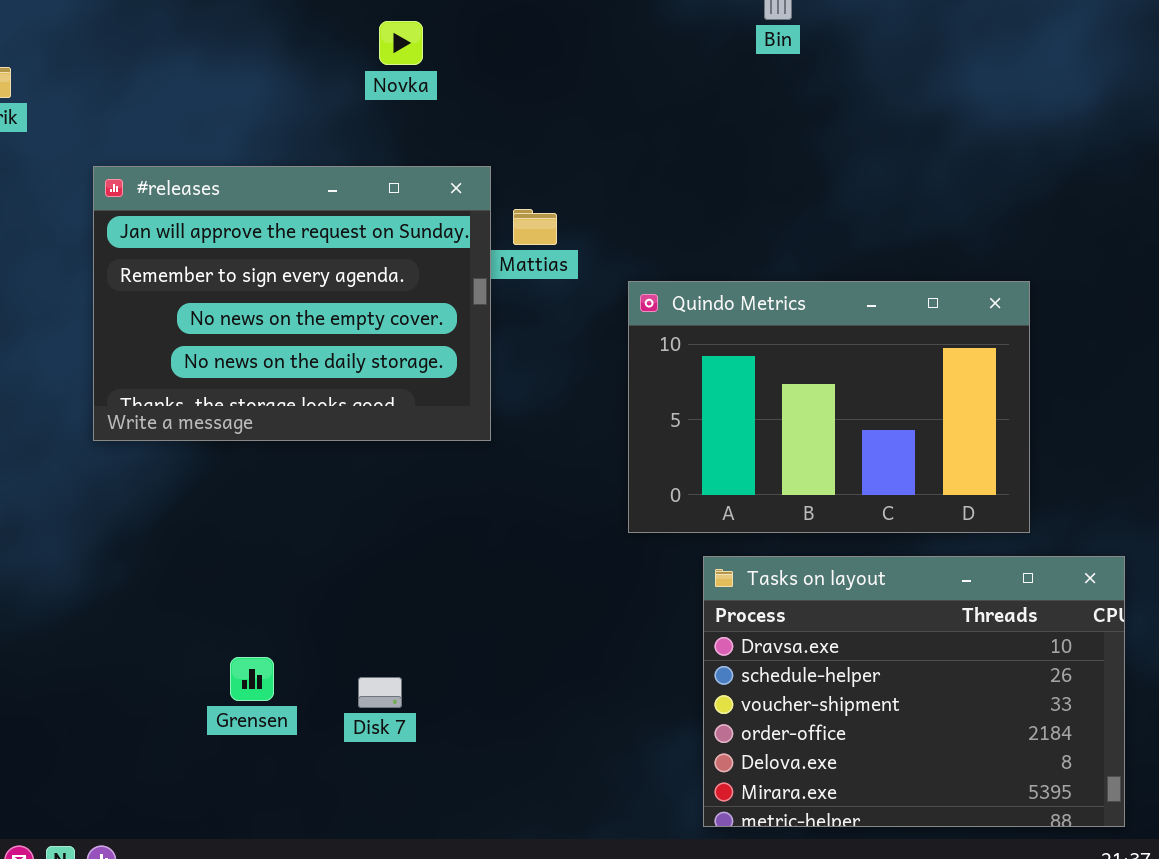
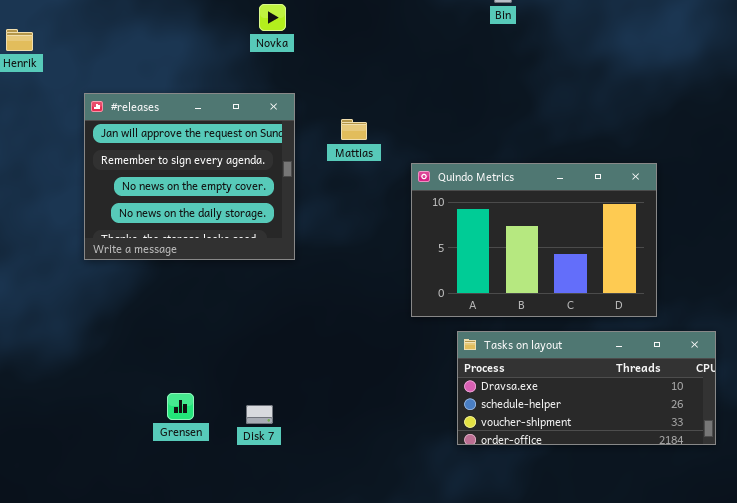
#releases: [93,166,491,441] -> [84,93,295,260], resized
Tasks on layout: [703,556,1125,827] -> [457,331,716,445], resized

